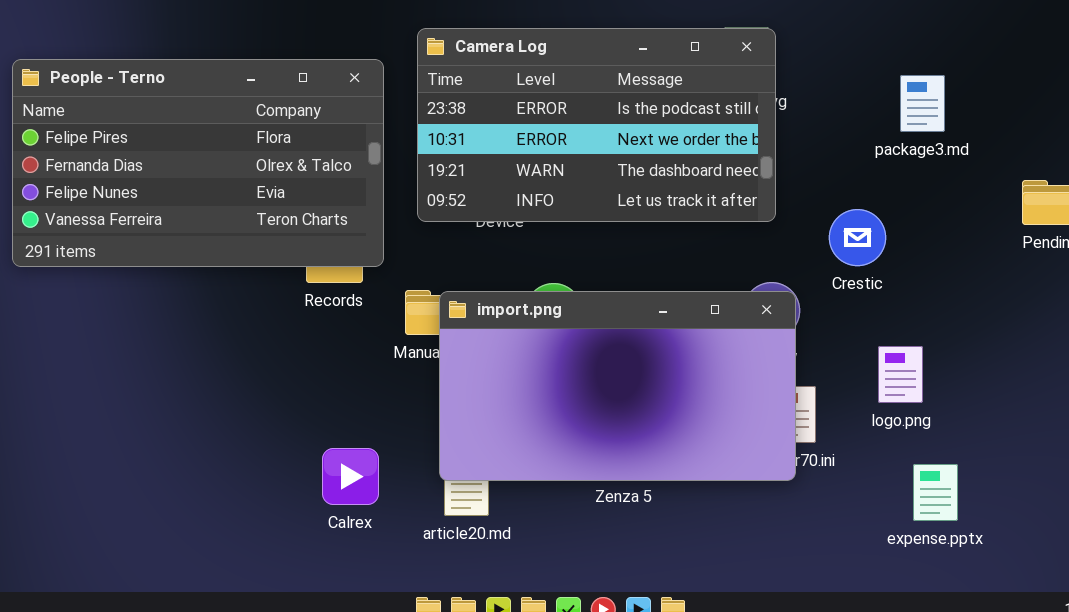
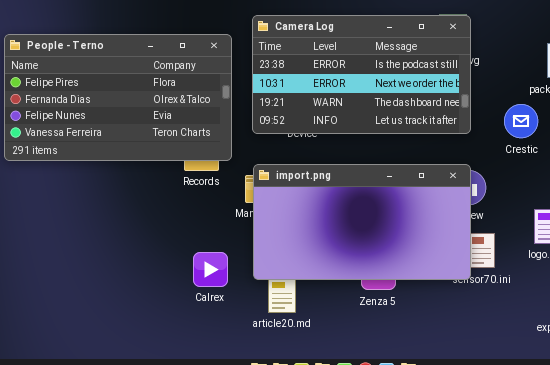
Crestic: [829,209,886,266] -> [504,104,538,138], moved
import.png: [439,291,796,481] -> [253,164,471,280], moved
Calrex: [322,448,379,505] -> [193,252,228,287], moved

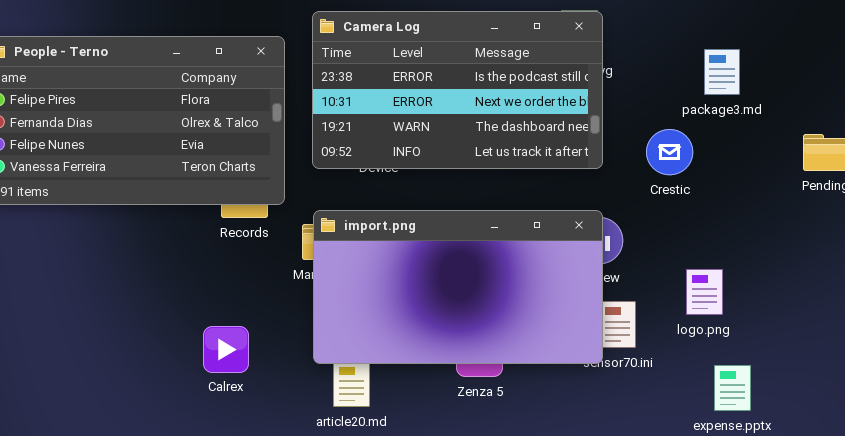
Calrex: [193,252,228,287] -> [203,326,249,373], moved

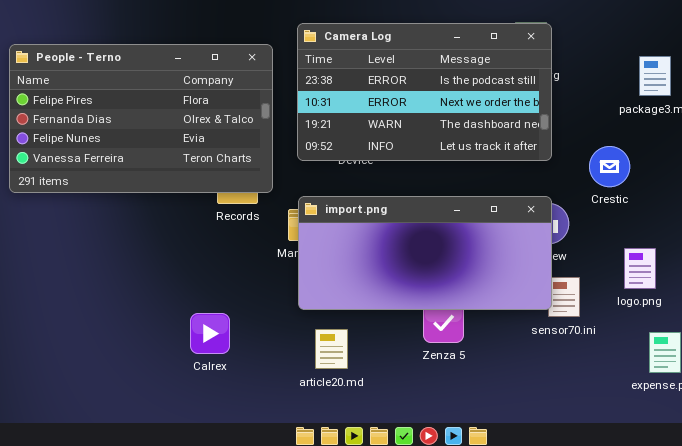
Crestic: [646,129,693,175] -> [589,146,630,187], moved
import.png: [313,210,603,364] -> [298,196,552,310], resized
Calrex: [203,326,249,373] -> [190,313,230,354], moved

